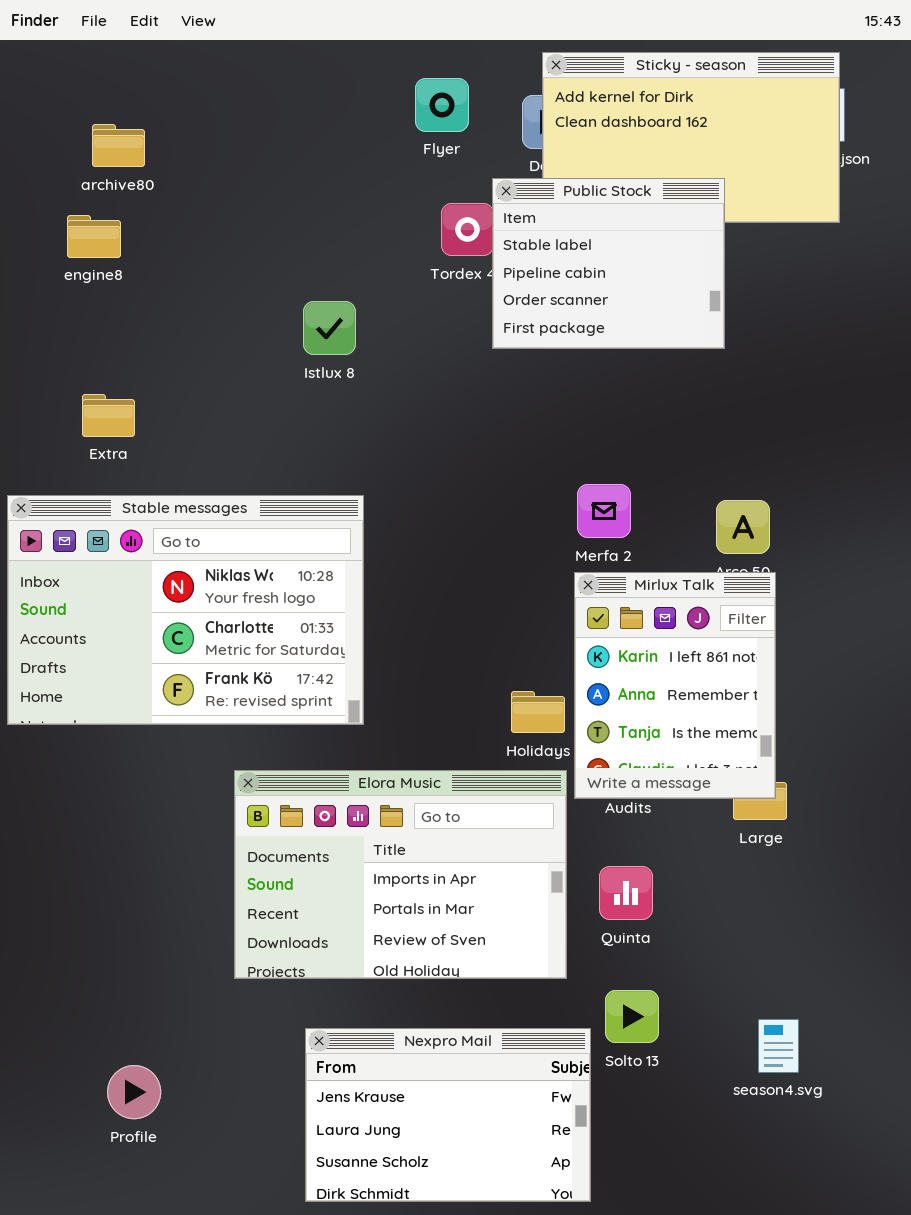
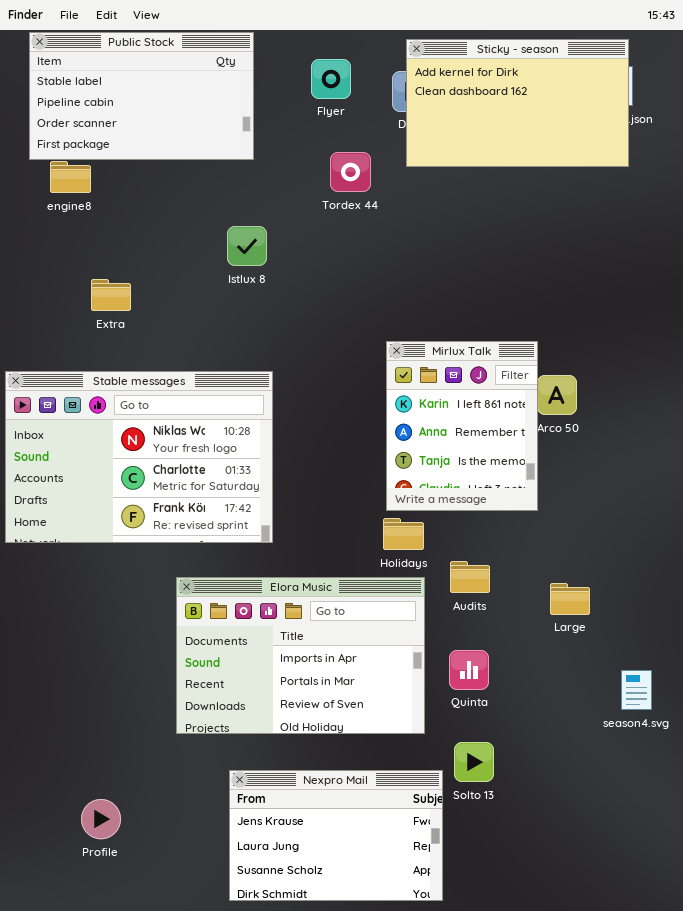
Public Stock: [492,178,725,349] -> [29,32,254,160], moved, resized
Extra: [82,394,135,437] -> [91,279,131,311], moved
Mirlux Talk: [574,572,776,799] -> [386,341,538,511], moved
season4.svg: [758,1019,799,1073] -> [621,670,652,710], moved

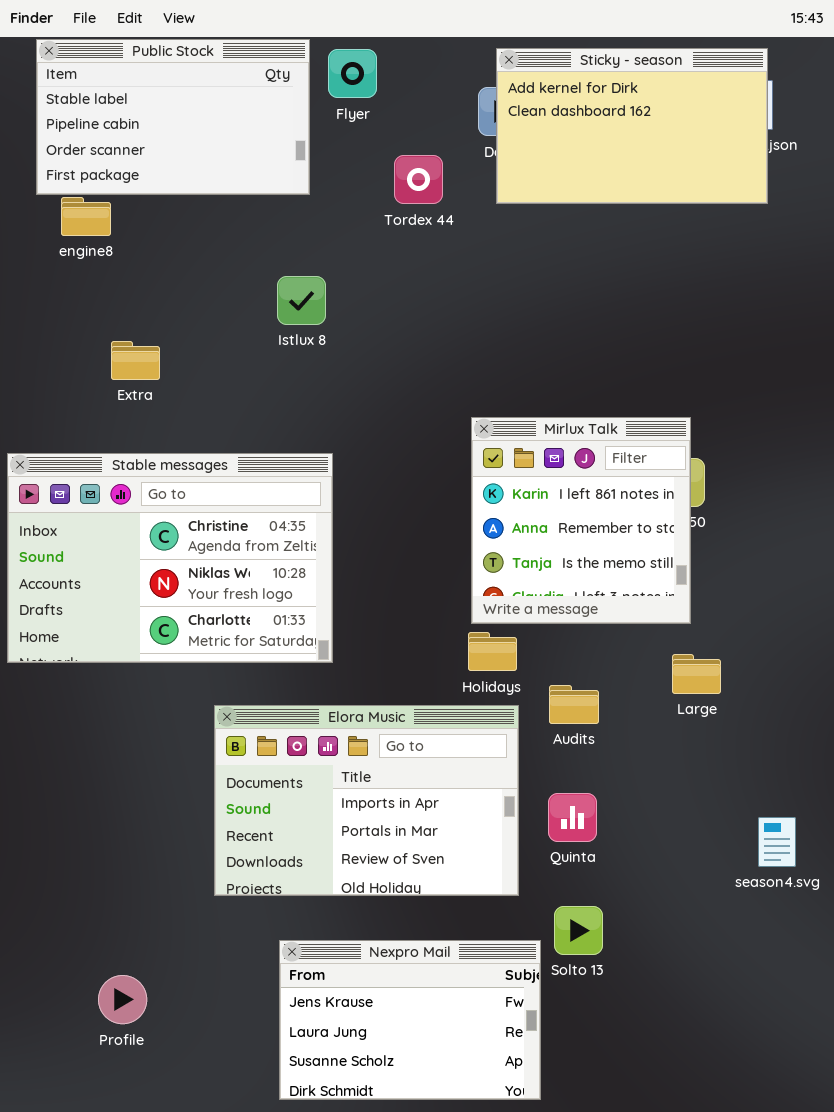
Flyer: [311,59,351,99] -> [328,49,377,98], moved
Tordex 44: [330,152,371,192] -> [394,155,443,204], moved
Mirlux Talk: [386,341,538,511] -> [471,417,691,624], resized
Stable messages: [5,371,273,543] -> [7,453,333,663], scrolled up 1 row
Large: [550,583,590,615] -> [672,654,721,694], moved

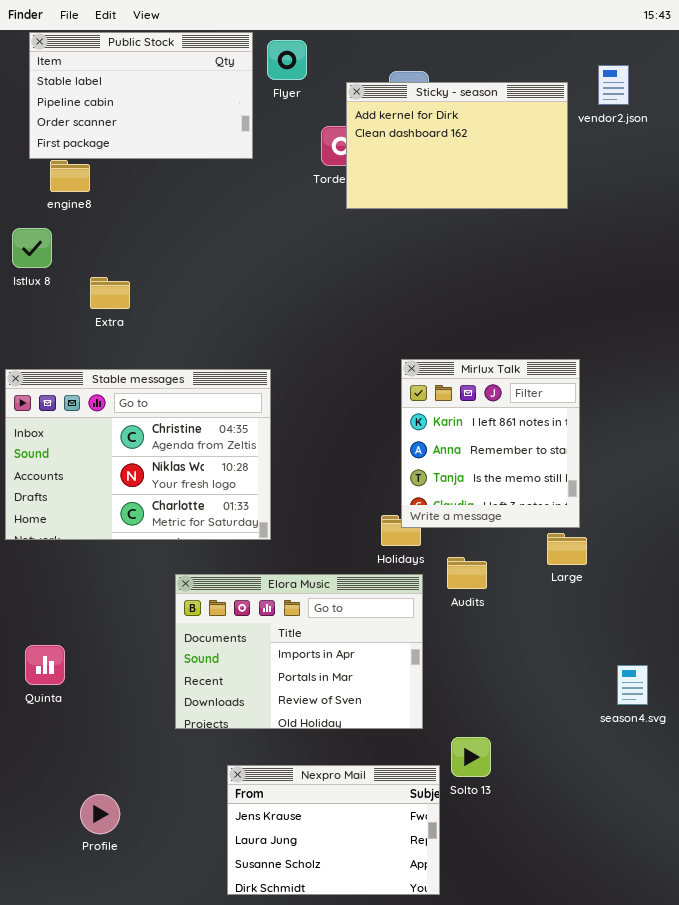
Sticky - season: [496,48,768,204] -> [346,82,568,209], moved
Istlux 8: [277,276,326,325] -> [12,228,52,268], moved
Mirlux Talk: [471,417,691,624] -> [401,359,580,528], moved
Quinta: [548,793,597,842] -> [25,645,65,685], moved

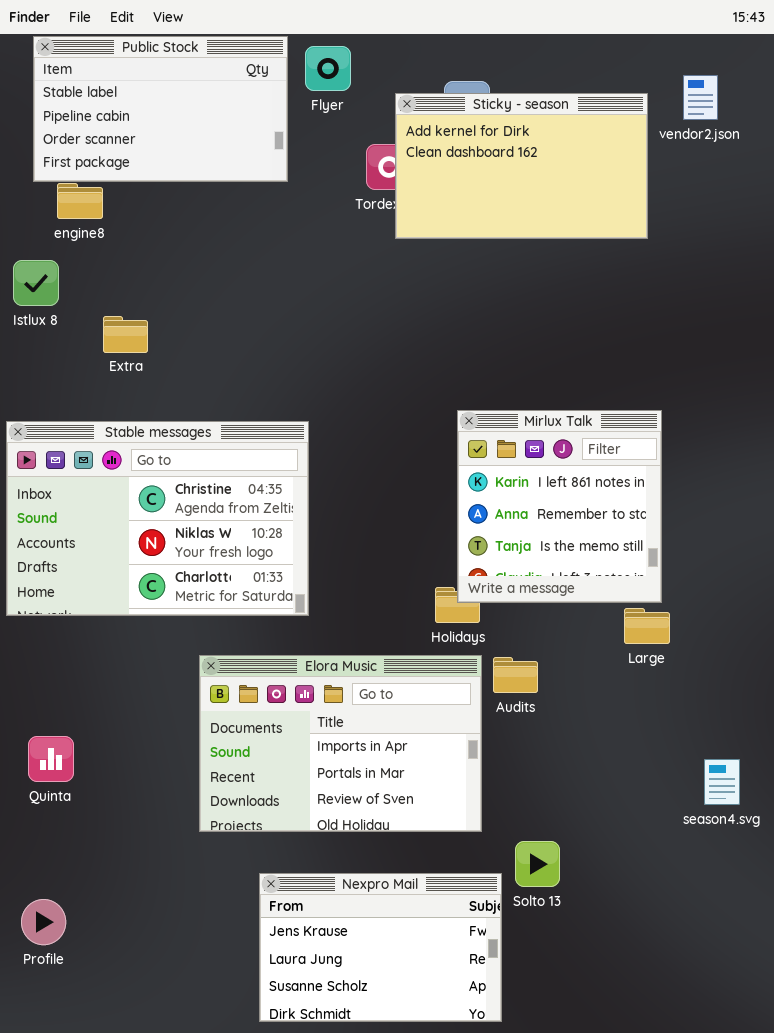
Audits: [447,557,487,589] -> [493,657,538,693], moved
Profile: [80,794,120,834] -> [21,899,66,945], moved

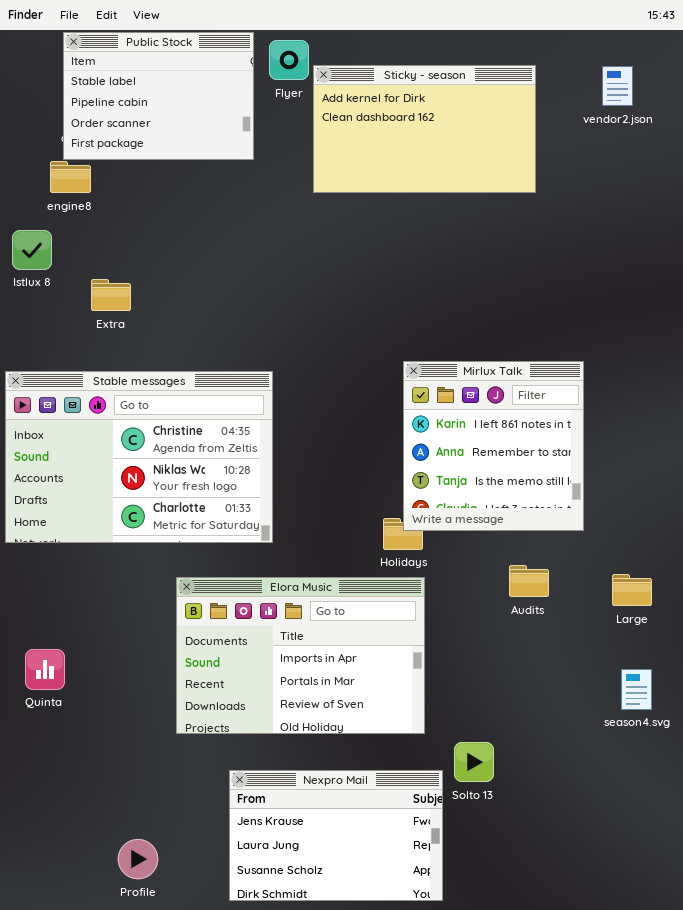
Public Stock: [33,36,288,182] -> [63,32,254,160], resized
Sticky - season: [395,93,648,239] -> [313,65,536,193], moved
Large: [624,608,670,644] -> [612,574,652,606], moved
Audits: [493,657,538,693] -> [509,565,549,597], moved
Profile: [21,899,66,945] -> [118,839,158,879], moved

